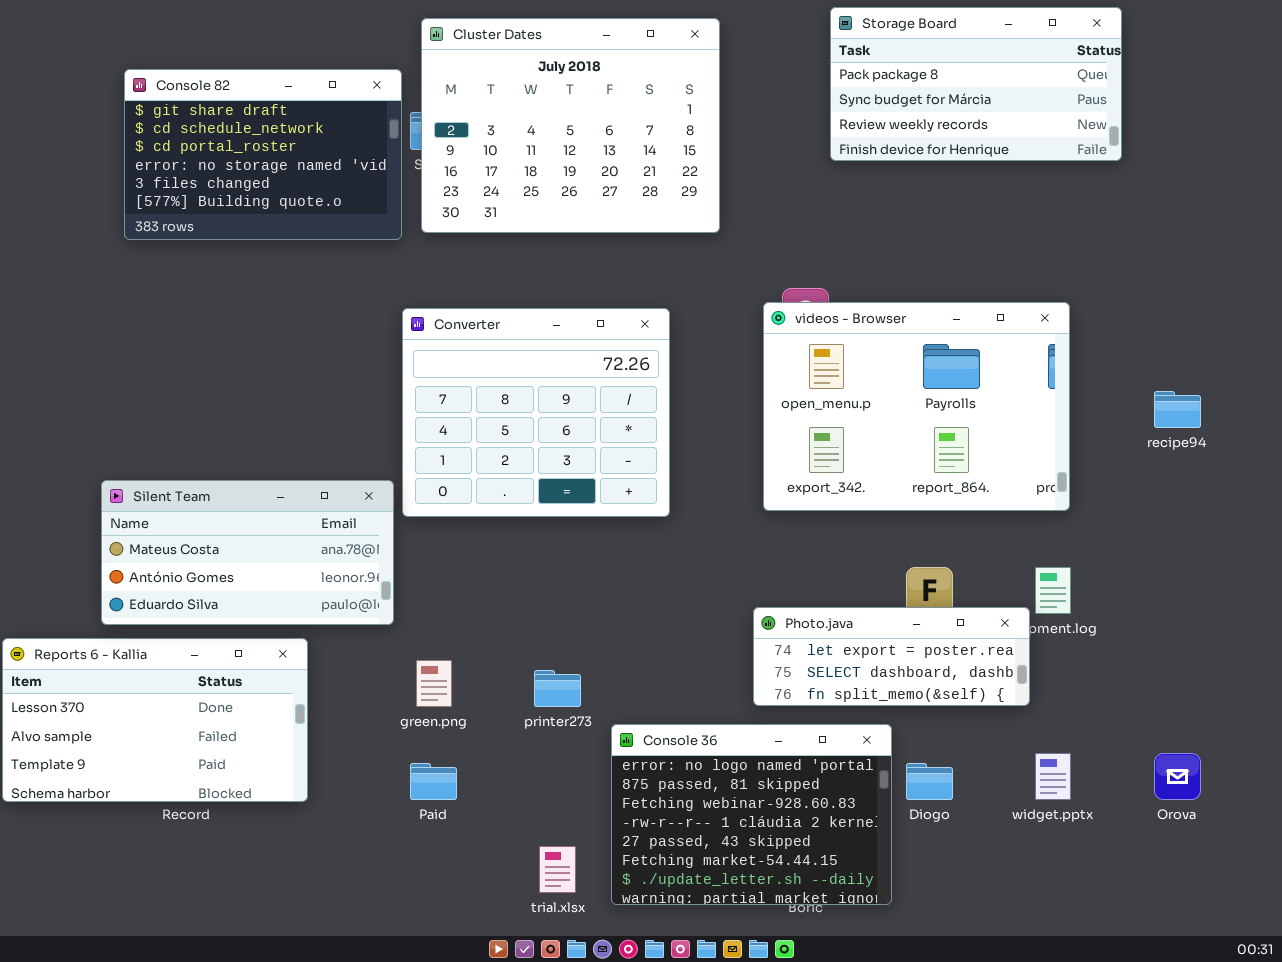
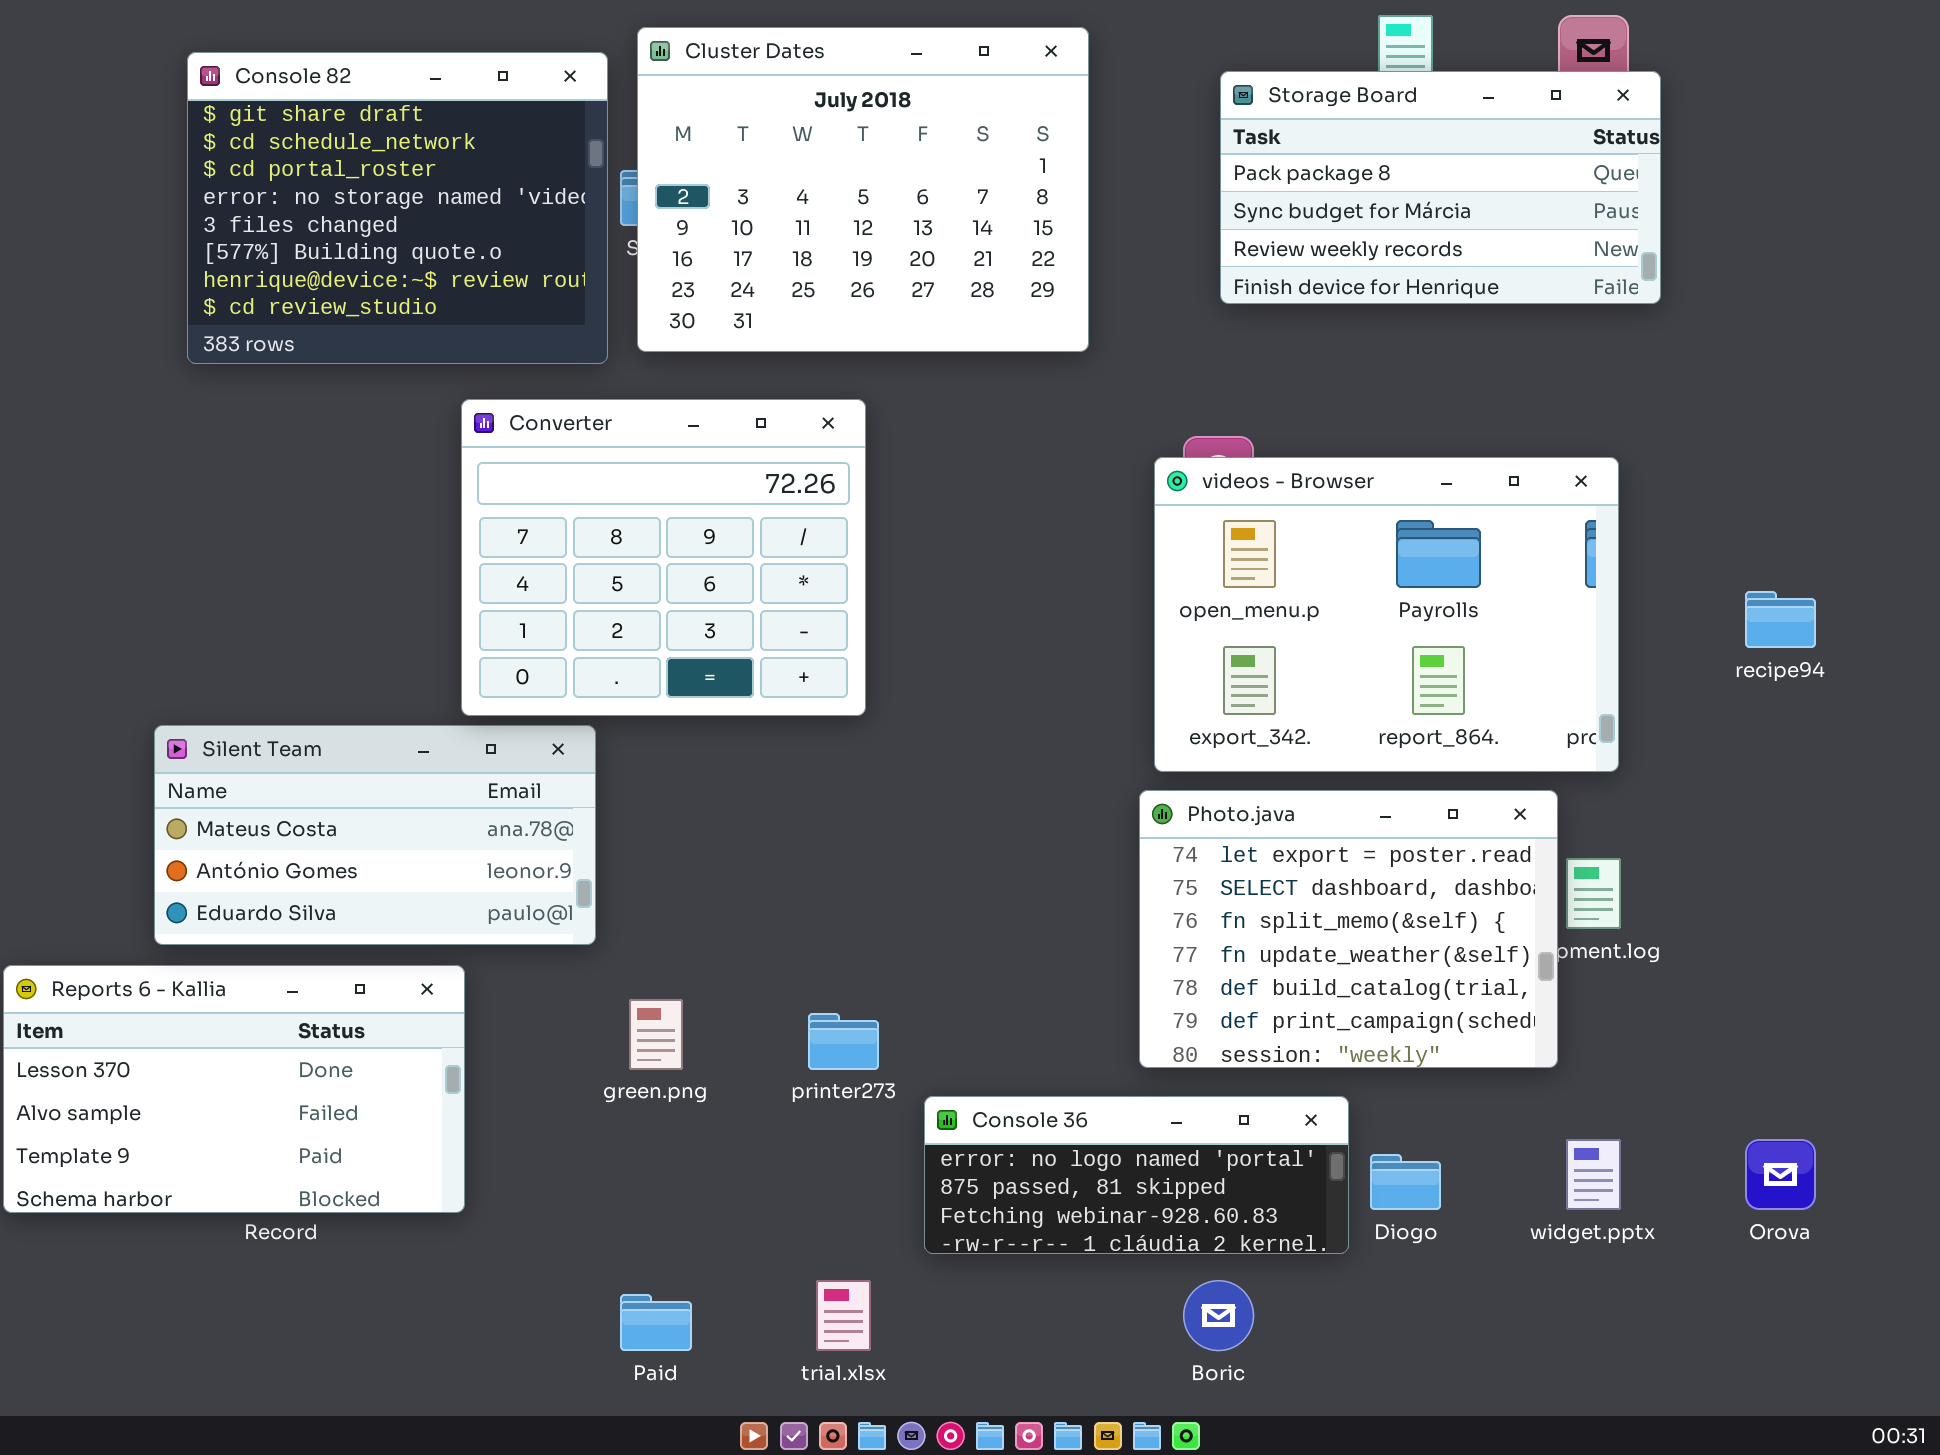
Storage Board: [830,7,1122,161] -> [1220,71,1661,304], moved
Console 82: [124,69,402,240] -> [187,52,608,364], resized
Converter: [402,308,670,517] -> [461,399,866,716], moved
Photo.java: [753,607,1030,706] -> [1139,790,1558,1068], resized
Console 36: [611,724,892,905] -> [924,1096,1349,1254], resized
Paid: [410,763,457,800] -> [620,1294,692,1351], moved

